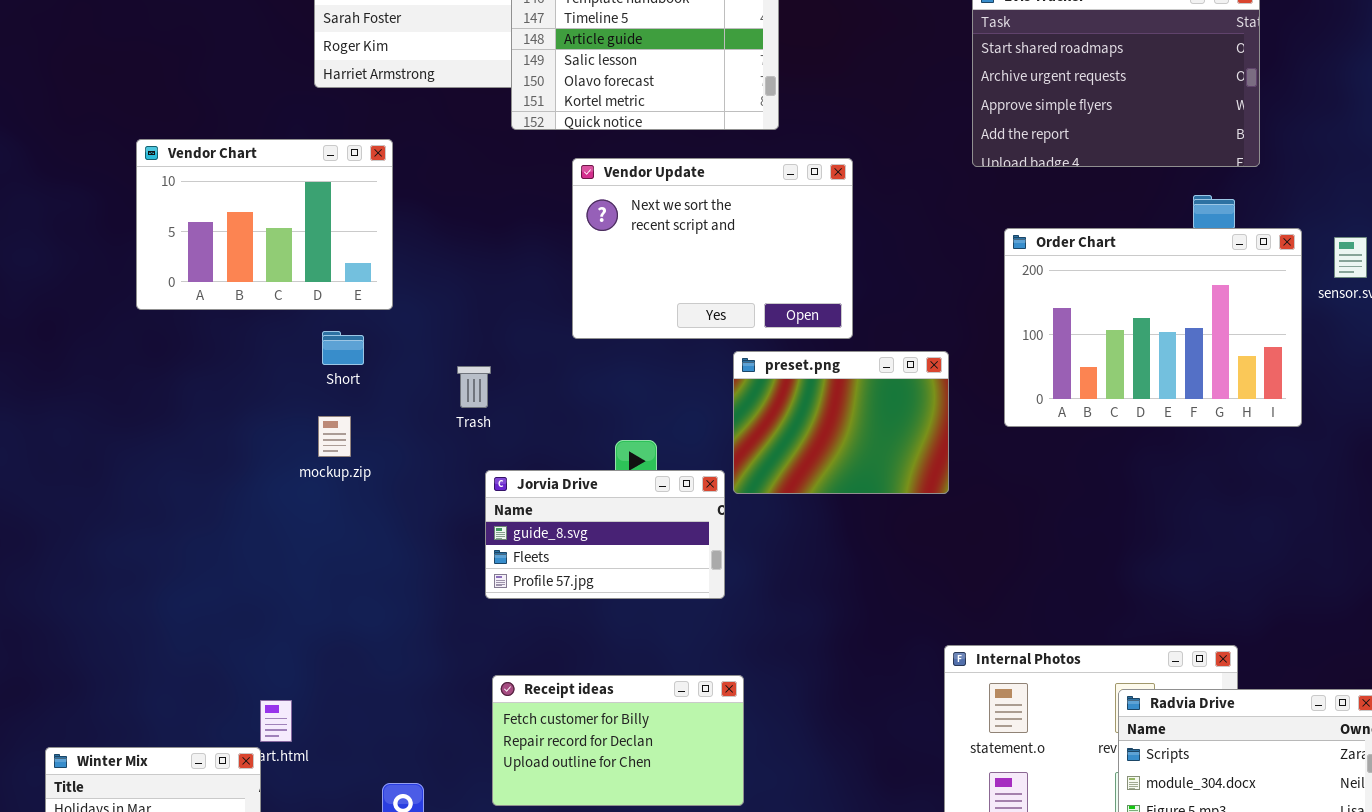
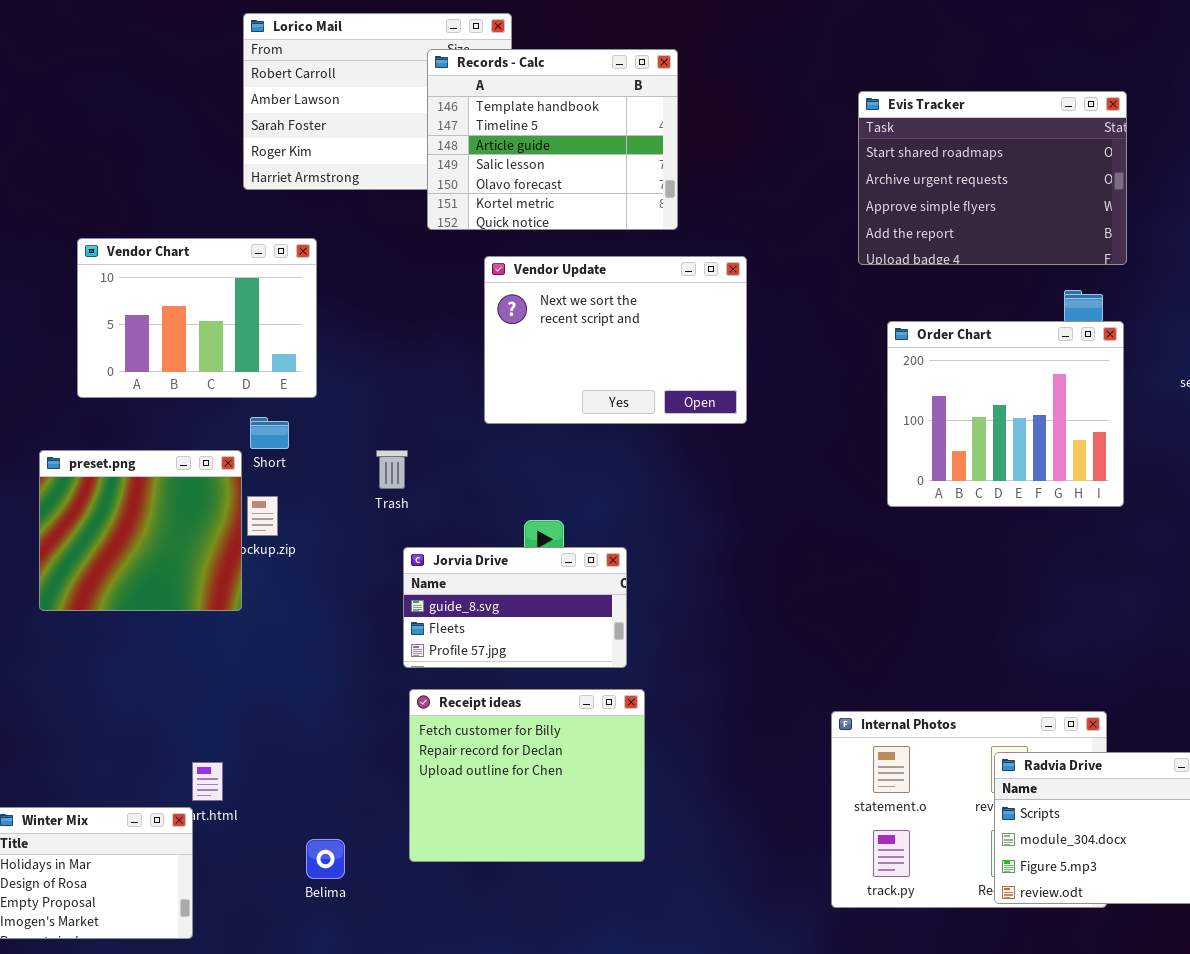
Order Chart: [1004,228,1302,427] -> [887,321,1124,507], resized
preset.png: [733,351,949,494] -> [39,450,242,611], moved, resized
Receipt ideas: [492,675,744,806] -> [409,689,645,862], resized

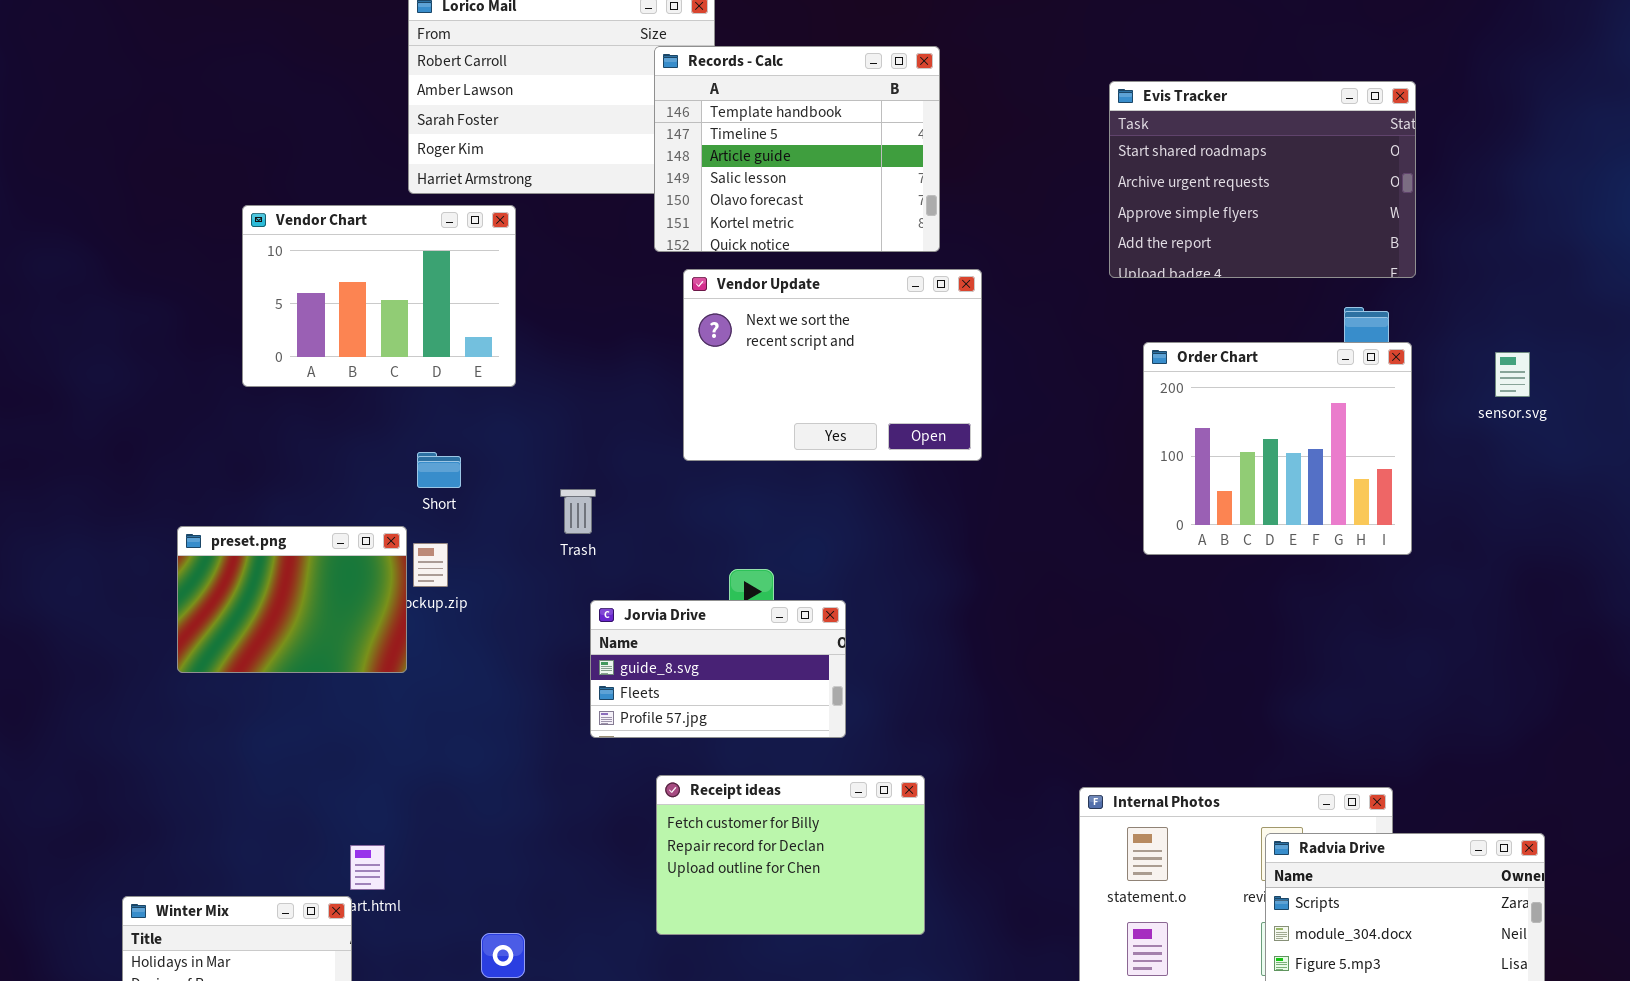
Records - Calc: [427,49,678,230] -> [654,46,940,252], moved
Vendor Chart: [77,238,317,398] -> [242,205,516,387], moved
preset.png: [39,450,242,611] -> [177,526,407,673], resized
Receipt ideas: [409,689,645,862] -> [656,775,925,935], moved, resized

